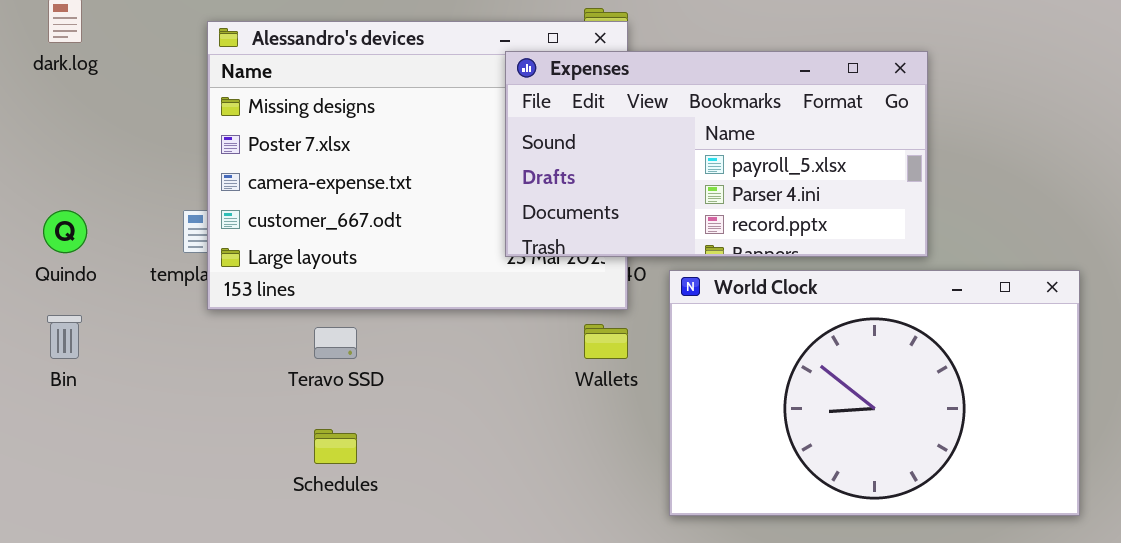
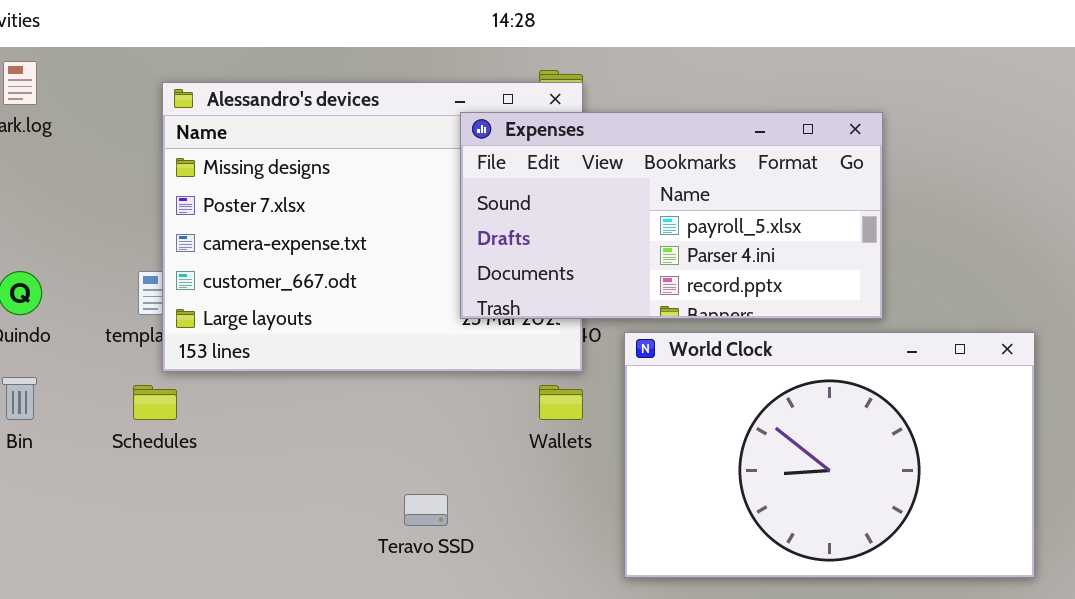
Teravo SSD: [314,327,357,359] -> [404,494,448,526], moved
Schedules: [314,429,357,464] -> [133,385,177,420], moved

